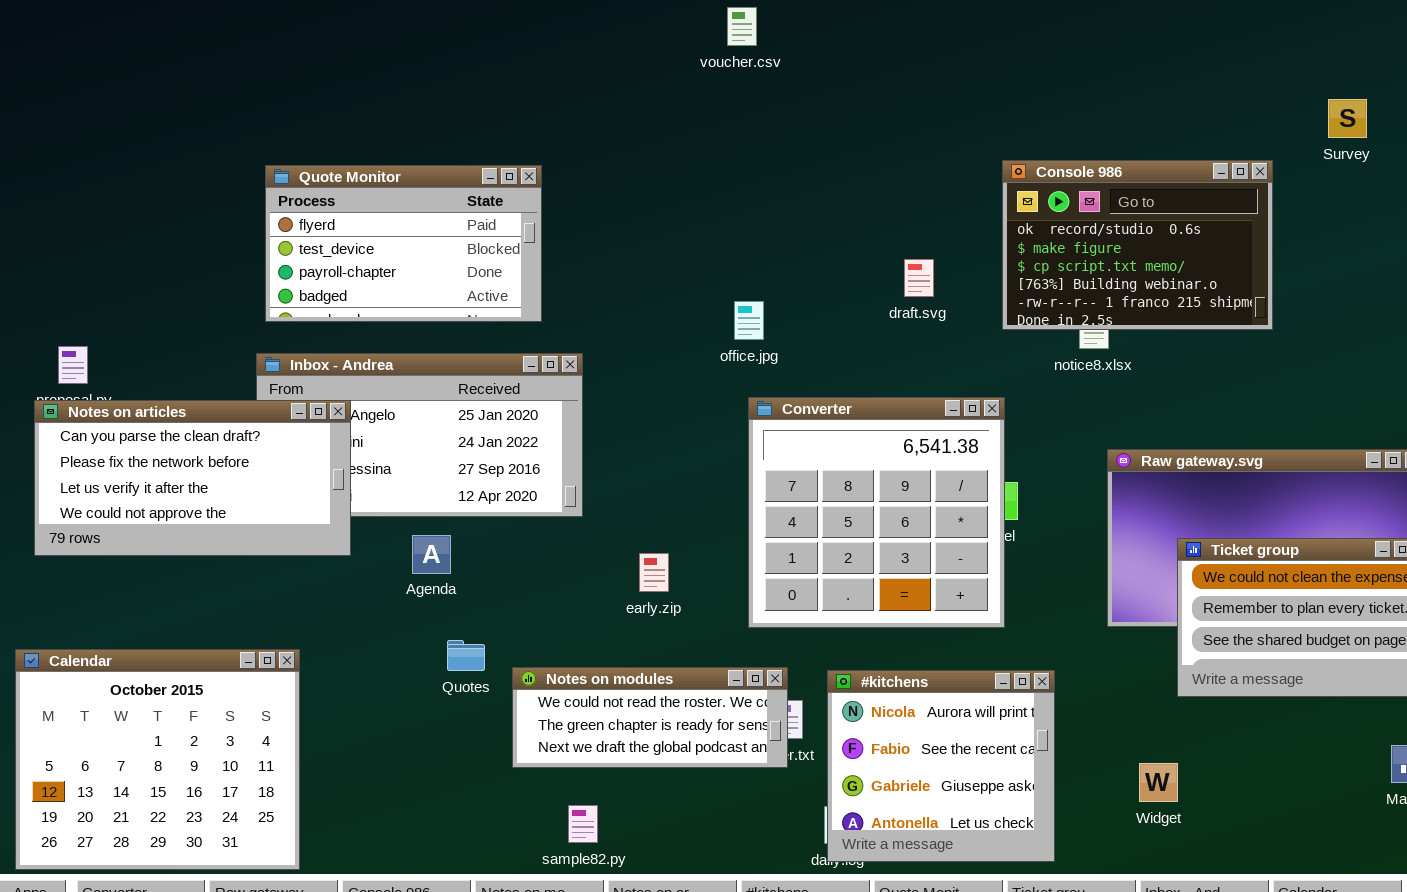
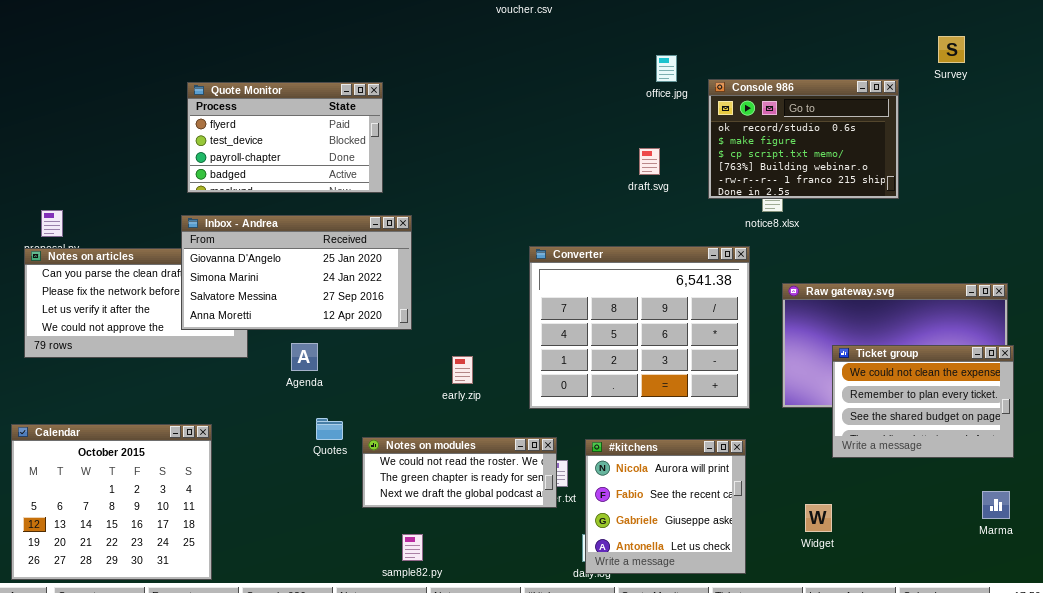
office.jpg: [734,301,764,340] -> [656,55,677,82], moved
Inbox - Andrea: [256,353,583,517] -> [181,215,412,330], raised
Converter: [748,397,1005,628] -> [529,246,750,409], resized

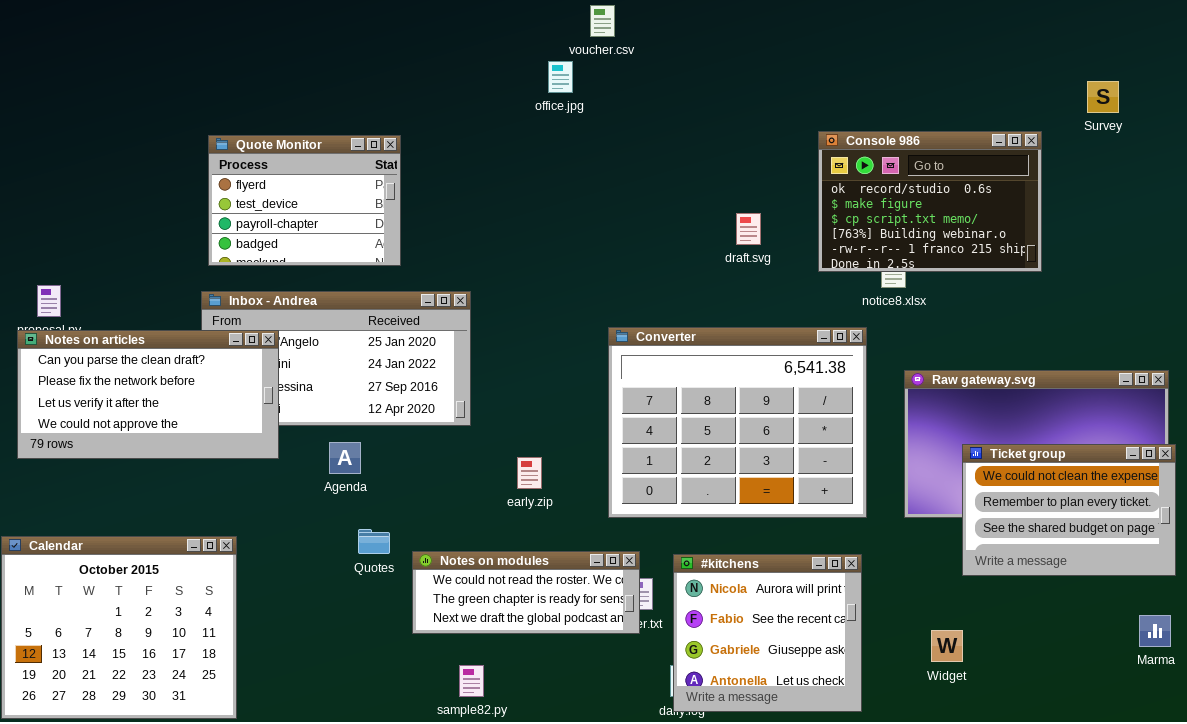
office.jpg: [656,55,677,82] -> [548,61,573,93], moved
Quote Monitor: [187,82,383,193] -> [208,135,401,266], resized
Notes on articles: [24,248,248,358] -> [17,330,279,459], raised

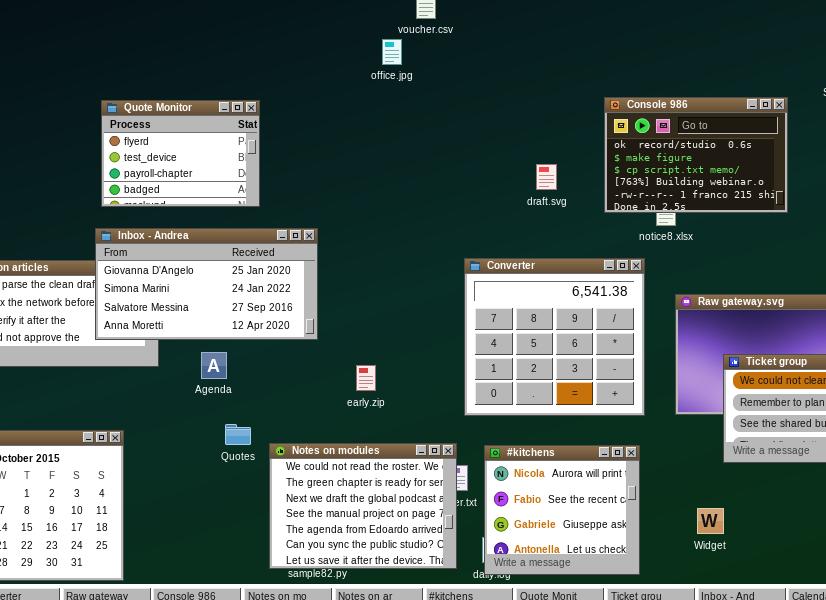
Inbox - Andrea: [201,291,471,426] -> [95,228,318,340], raised
Converter: [608,327,867,518] -> [464,258,645,416], resized
Notes on modules: [412,551,640,634] -> [269,443,457,569], resized

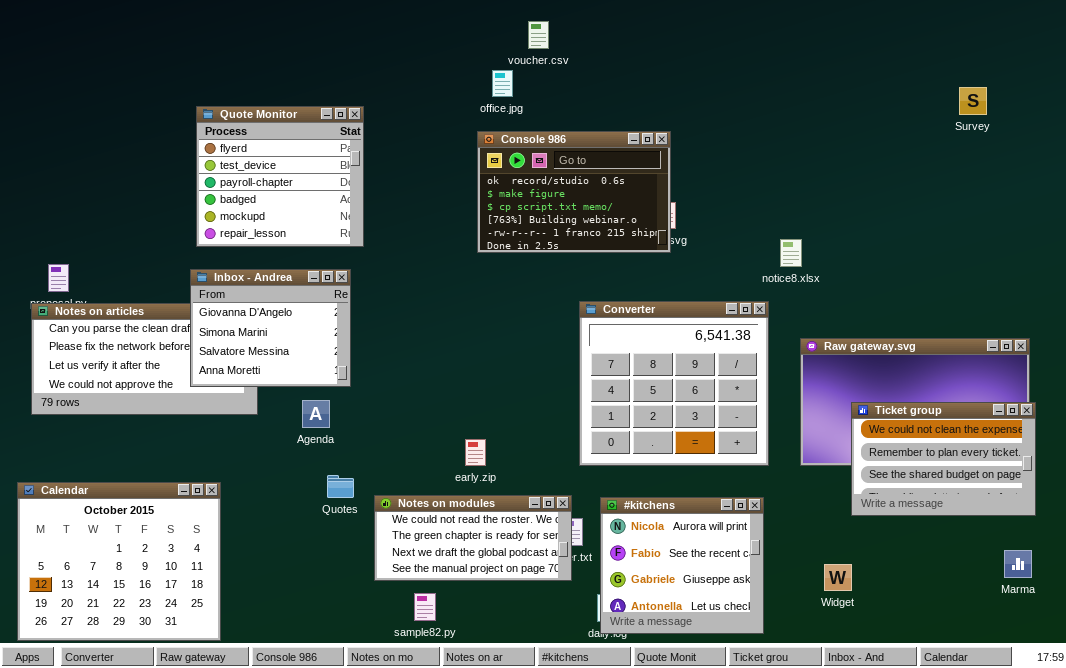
Console 986: [604,97,788,213] -> [477,131,671,253], moved
Quote Monitor: [101,100,260,207] -> [196,106,364,247], resized
Inbox - Andrea: [95,228,318,340] -> [190,269,351,387], resized
early.zip: [356,365,376,391] -> [465,439,486,466], moved
Notes on modules: [269,443,457,569] -> [374,495,572,581], resized

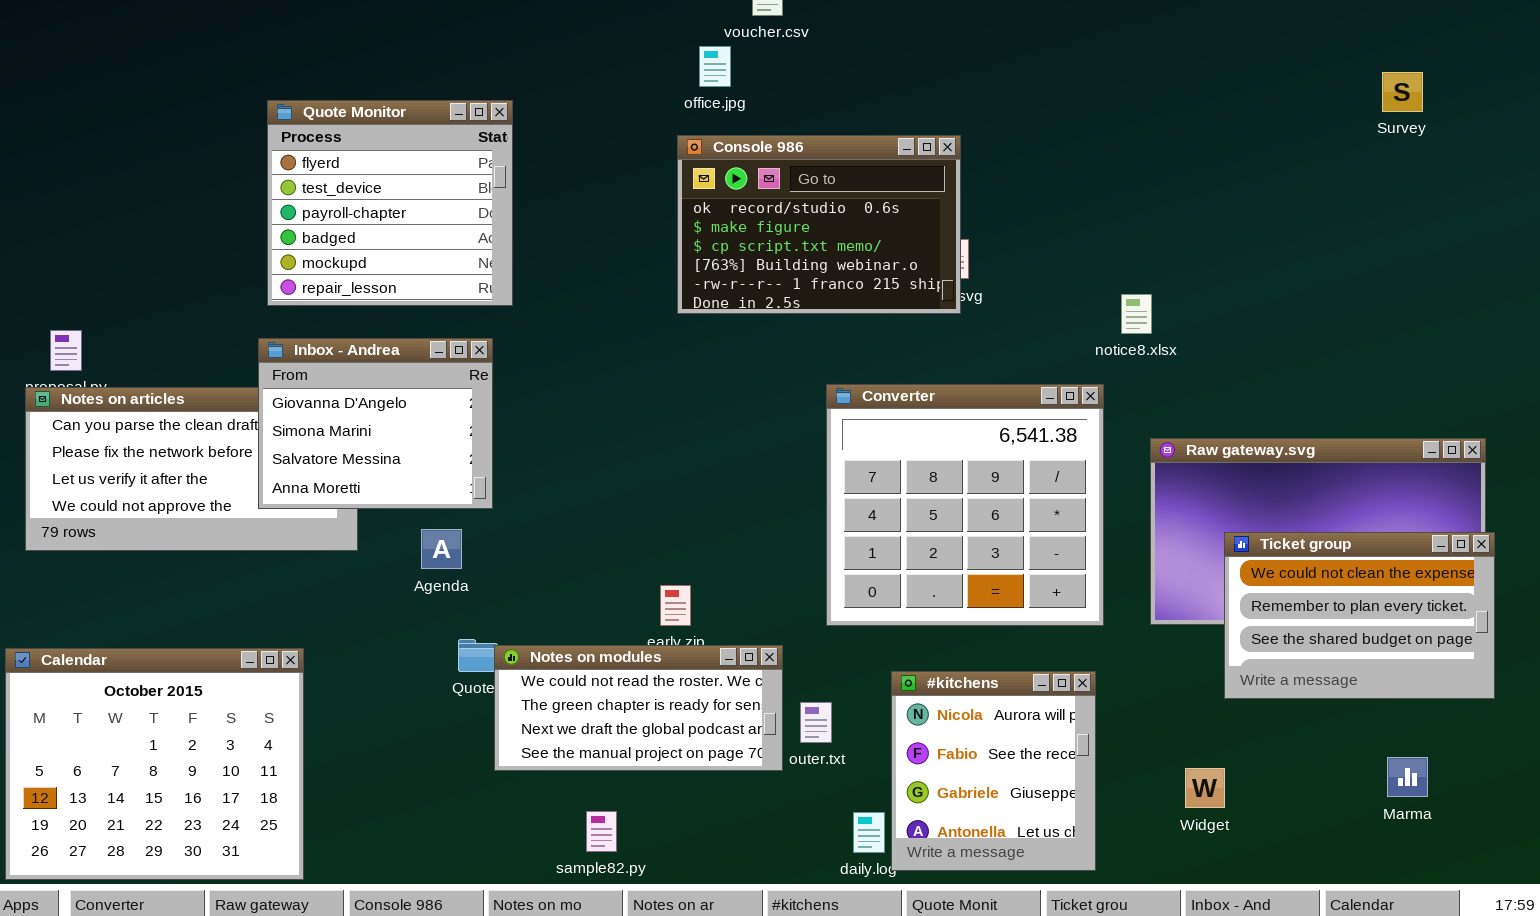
Notes on modules: [374,495,572,581] -> [494,645,783,771], moved
#kitchens: [600,497,764,634] -> [891,671,1096,871], resized
Marma: [1004,550,1032,578] -> [1387,757,1428,797], moved

